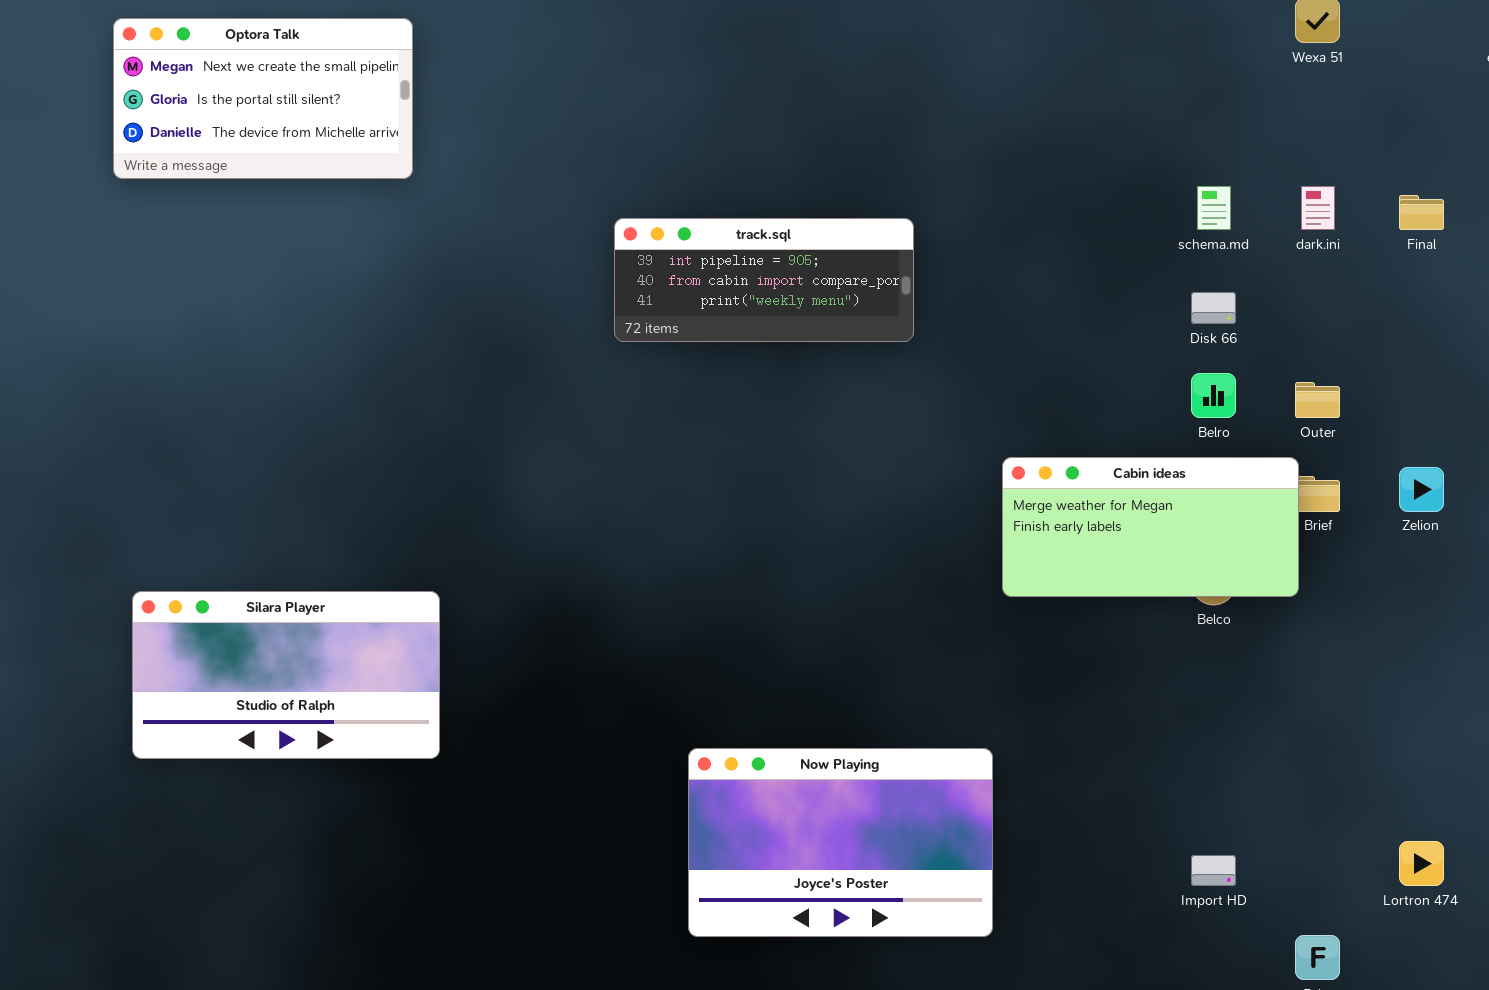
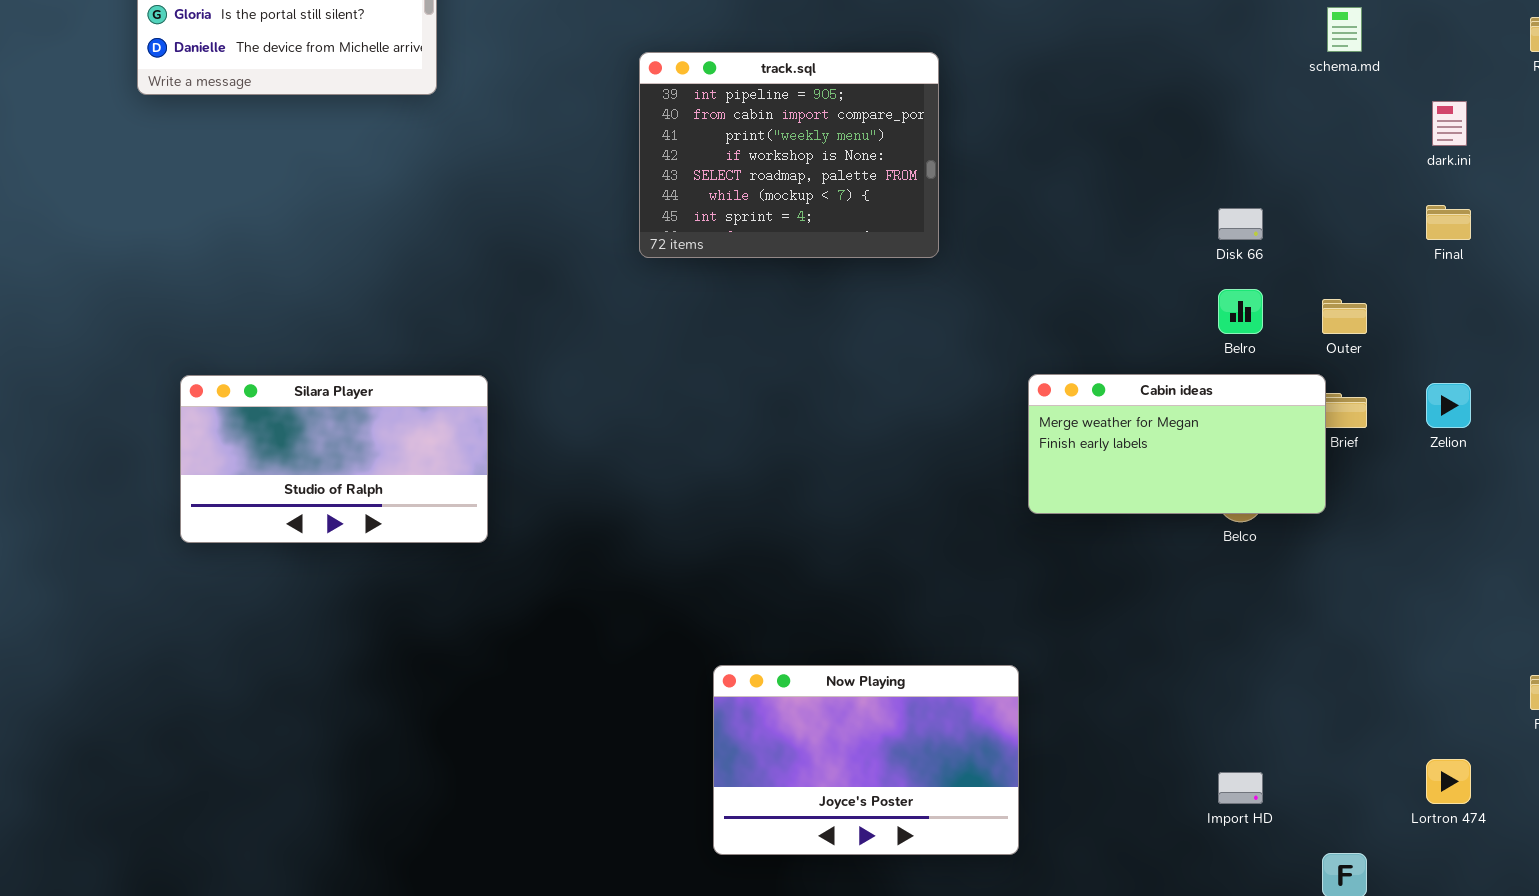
schema.md: [1197,186,1231,230] -> [1327,7,1362,52], moved
dark.ini: [1301,186,1335,230] -> [1432,101,1467,146], moved
Final: [1399,195,1444,230] -> [1426,205,1471,240], moved
track.sql: [614,218,914,342] -> [639,52,939,258], resized
Silara Player: [132,591,440,759] -> [180,375,488,543], moved

